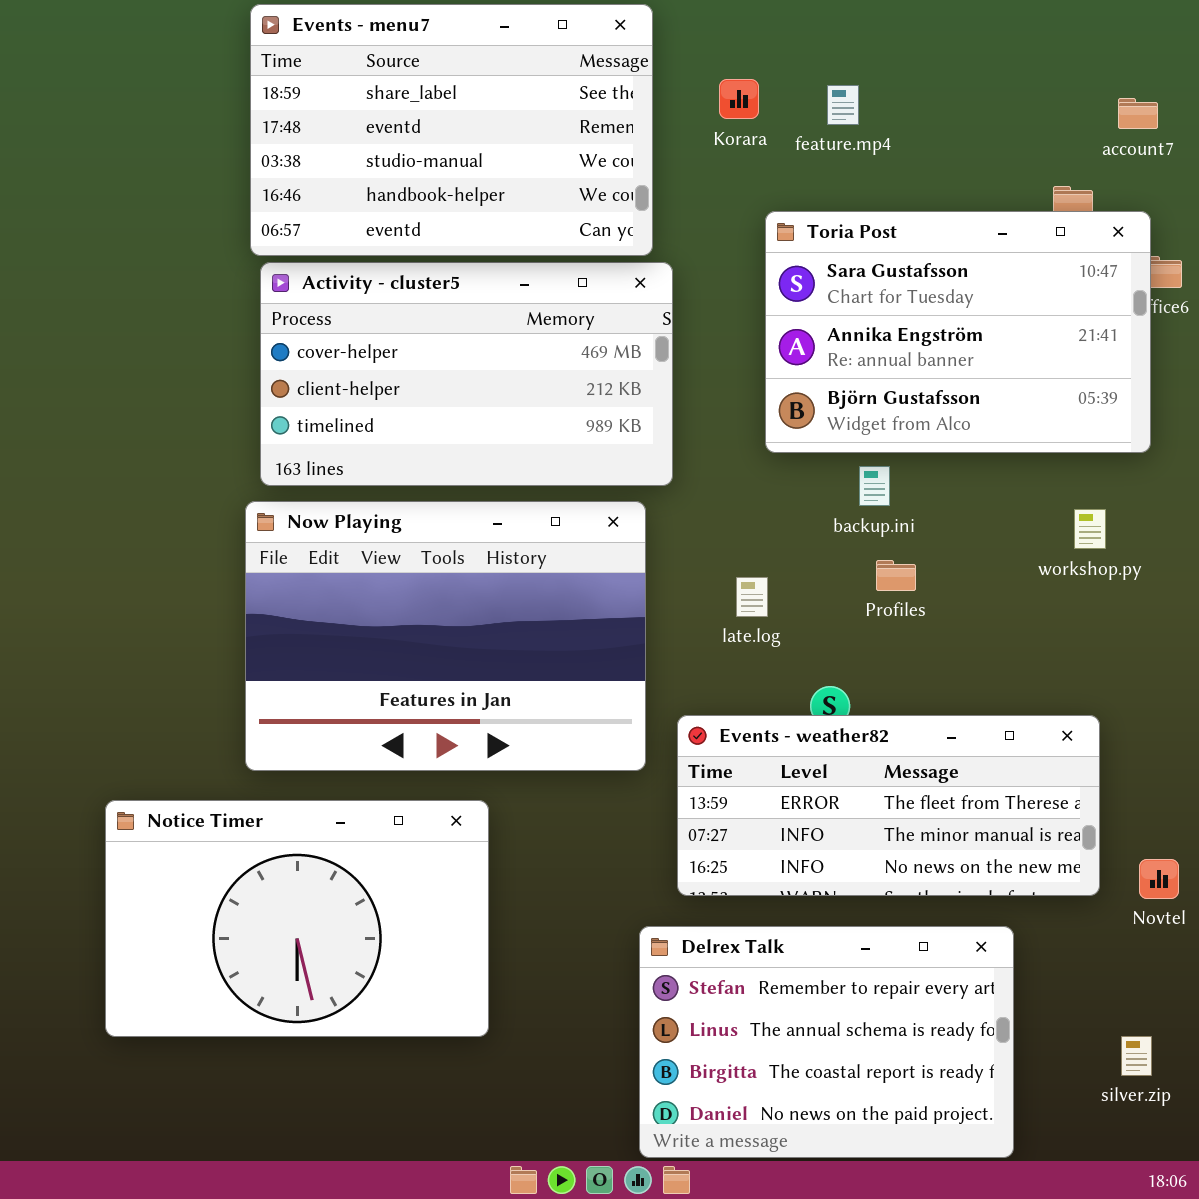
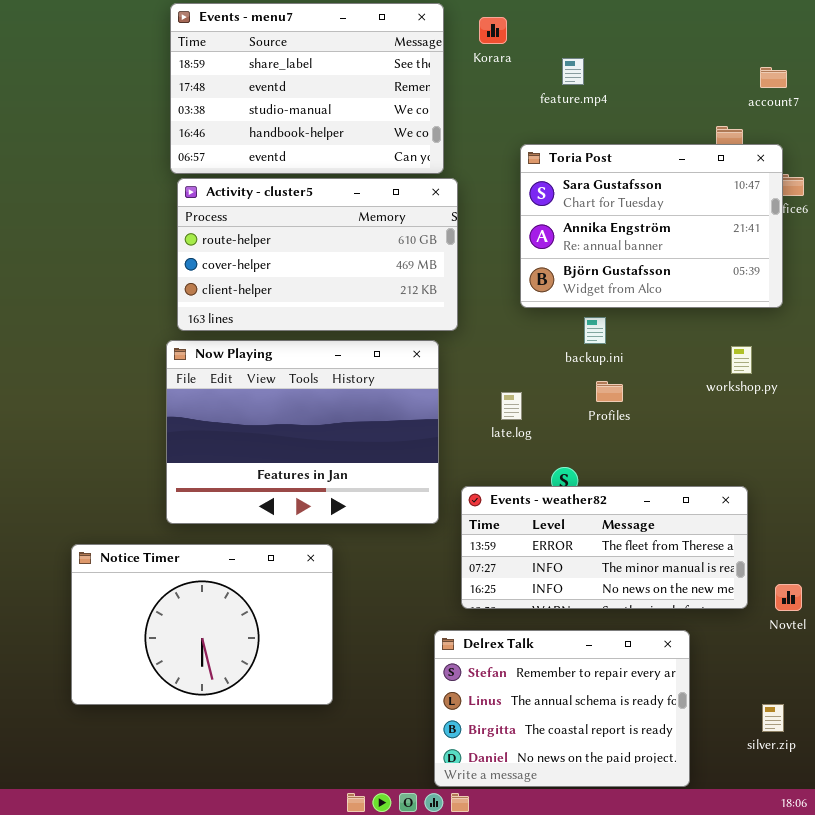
Korara: [719,79,759,119] -> [479,17,507,44], moved
Activity - cluster5: [260,262,673,486] -> [177,178,458,331], scrolled up 1 row

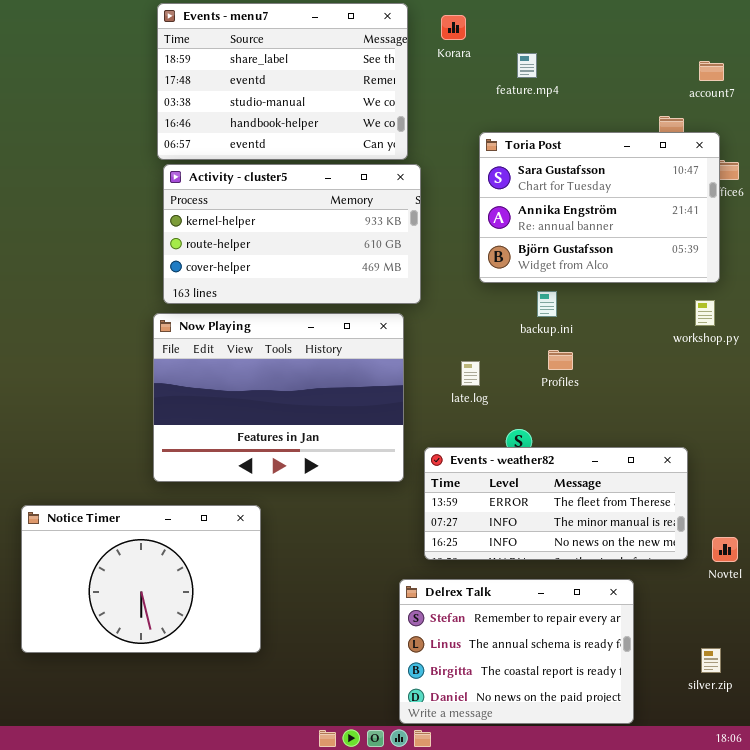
Activity - cluster5: [177,178,458,331] -> [163,164,421,304], scrolled up 1 row
workshop.py: [731,346,752,374] -> [695,300,715,326], moved
Notice Timer: [71,544,333,705] -> [21,505,261,653], moved

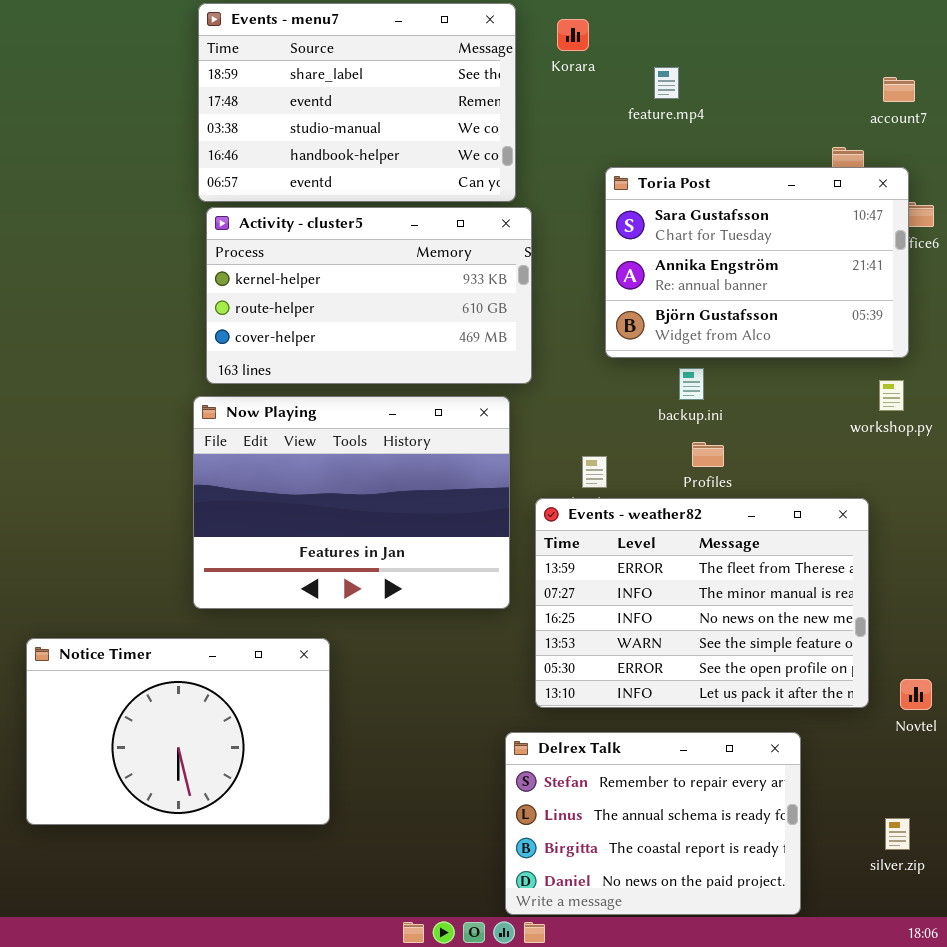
Events - weather82: [424,447,688,560] -> [535,498,869,708], resized

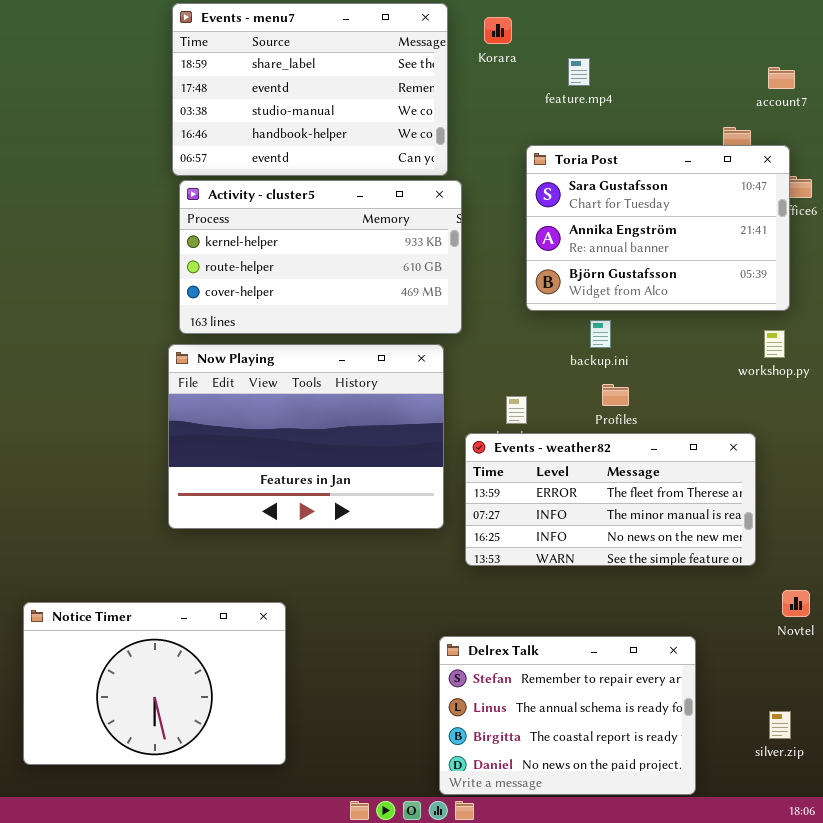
Events - weather82: [535,498,869,708] -> [465,433,756,566], resized
Notice Timer: [26,638,330,825] -> [23,602,286,765], moved

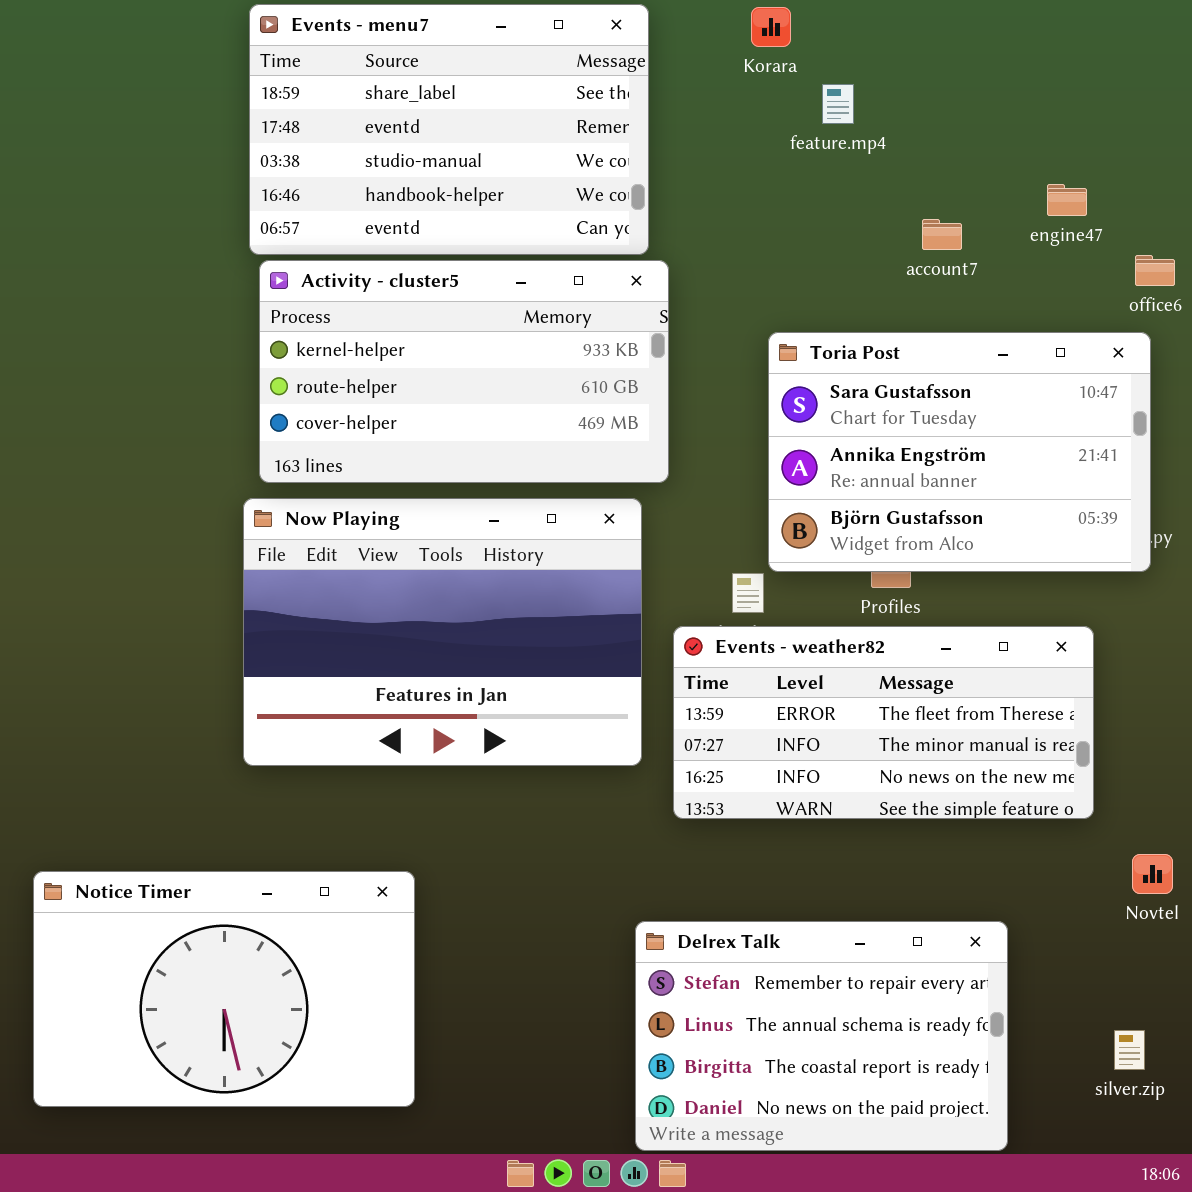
Korara: [484,17,512,44] -> [751,7,791,47], moved
account7: [768,67,795,89] -> [922,219,962,250], moved
Toria Post: [526,145,790,311] -> [768,332,1151,572], moved

